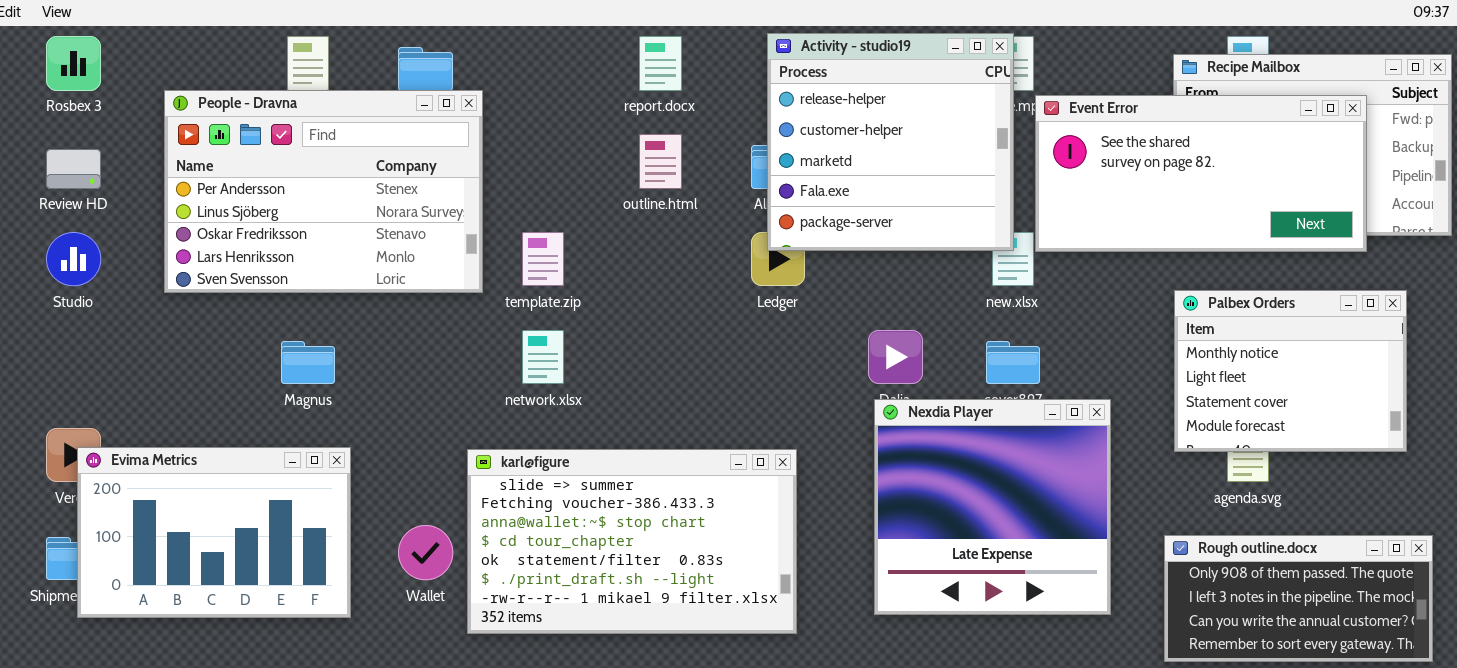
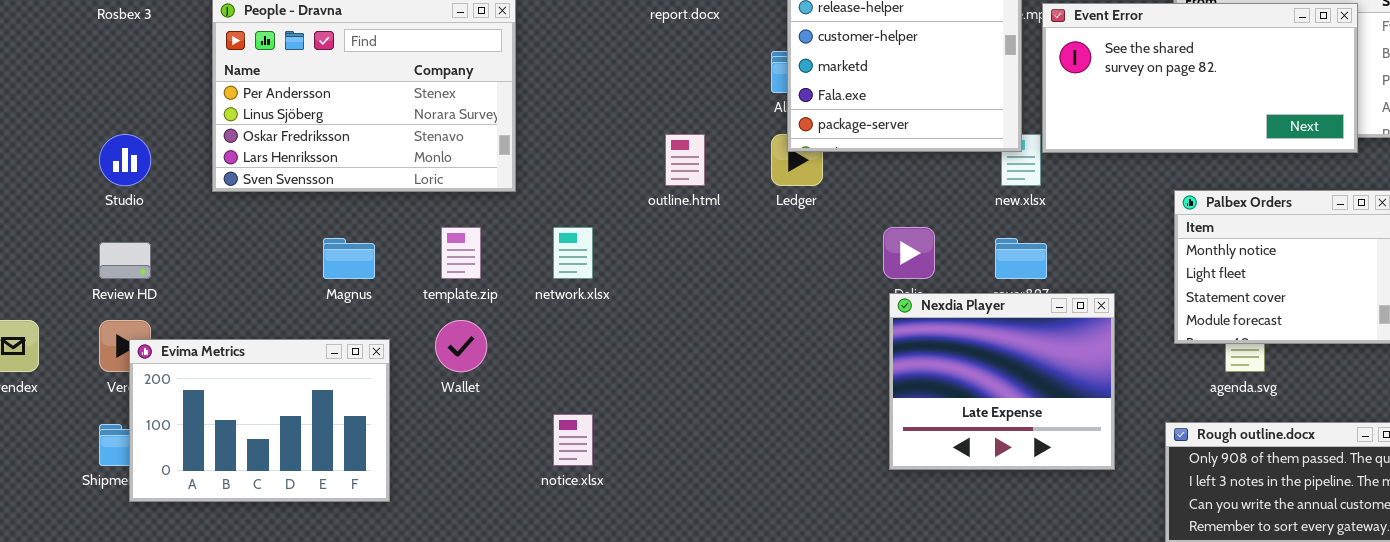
outline.html: [639,134,682,189] -> [665,134,705,186], moved
Review HD: [46,149,101,189] -> [99,242,151,279], moved
template.zip: [522,232,564,286] -> [441,227,481,279], moved
Nexdia Player: [874,399,1111,615] -> [889,293,1115,470], resized
karl@figure: [467,449,797,634] -> none, closed
Wallet: [398,525,453,580] -> [435,320,487,372], moved

